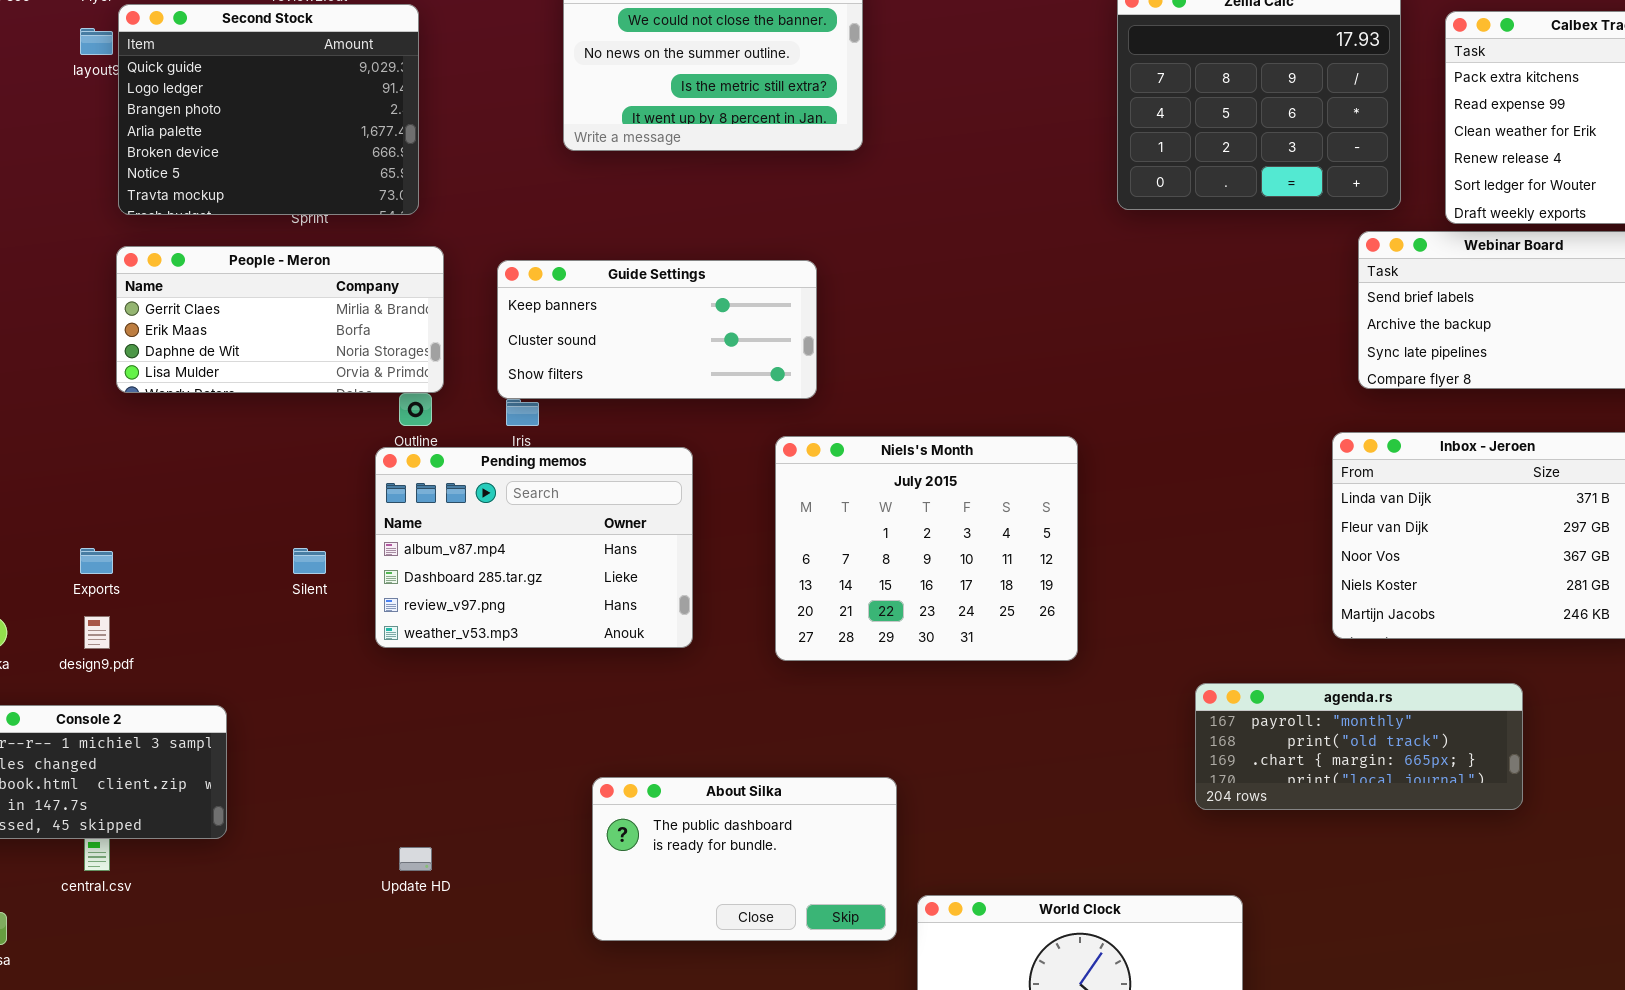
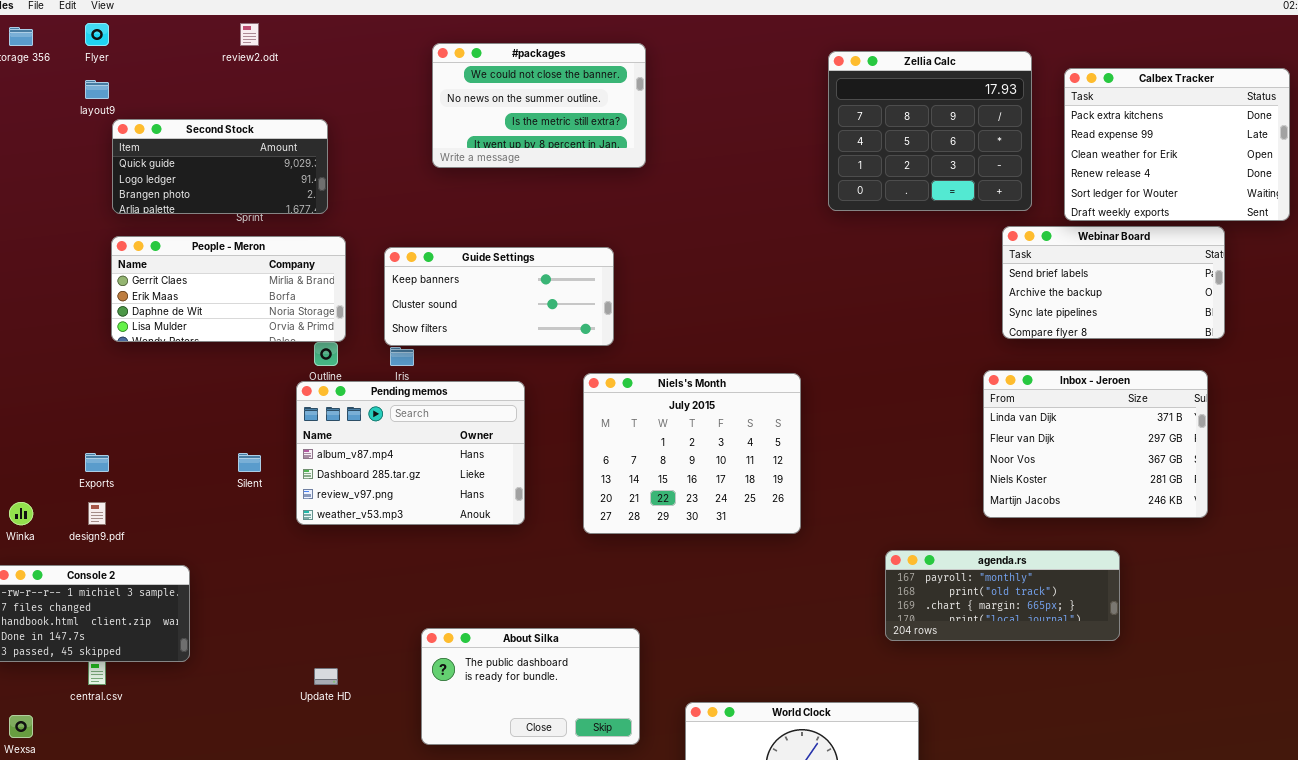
Second Stock: [118,4,419,215] -> [112,119,328,214], resized
About Silka: [592,777,897,941] -> [421,628,640,745], moved

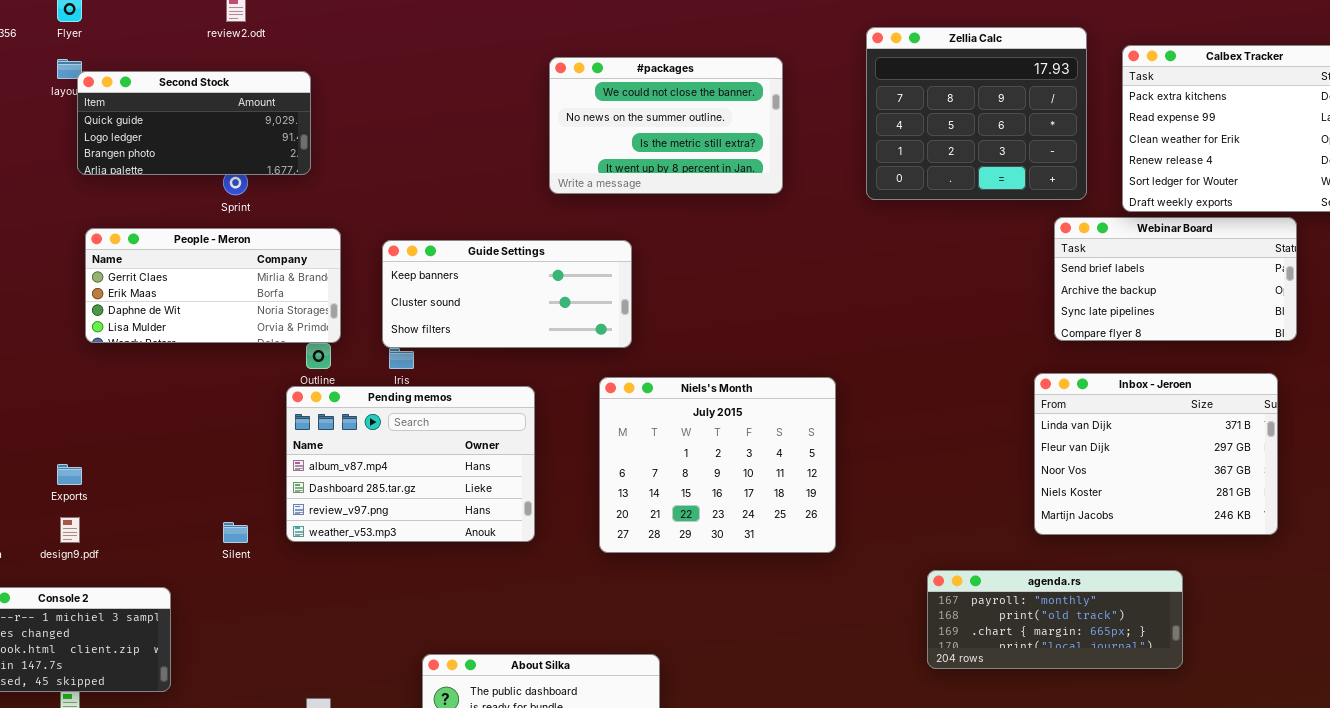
#packages: [432,43,646,168] -> [549,57,783,194], moved
Second Stock: [112,119,328,214] -> [77,71,311,175], moved
Silent: [238,453,261,472] -> [223,522,248,543], moved

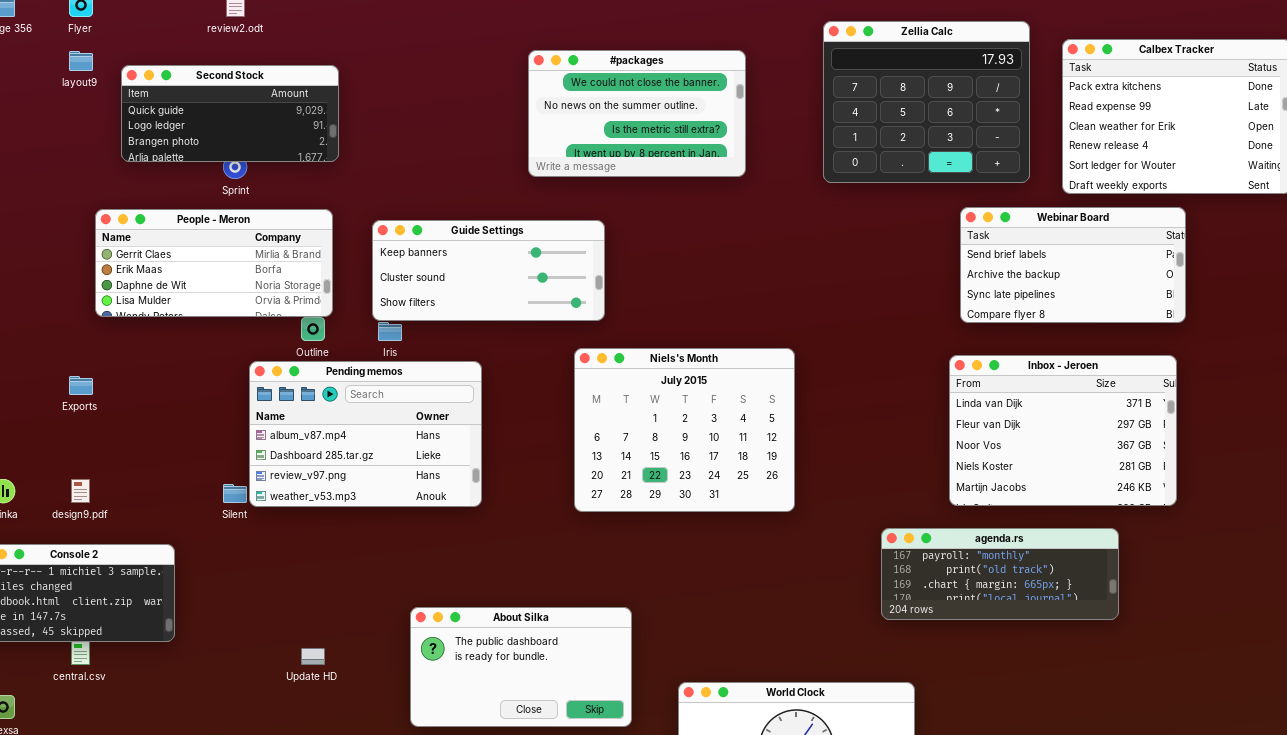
Second Stock: [77,71,311,175] -> [121,65,339,162], moved
Webinar Board: [1054,217,1297,341] -> [960,207,1186,323], moved
Inbox - Jeroen: [1034,373,1278,535] -> [949,355,1177,506], moved
Pending memos: [286,386,535,542] -> [249,361,482,507], moved
Exports: [57,464,82,485] -> [69,376,93,395], moved

